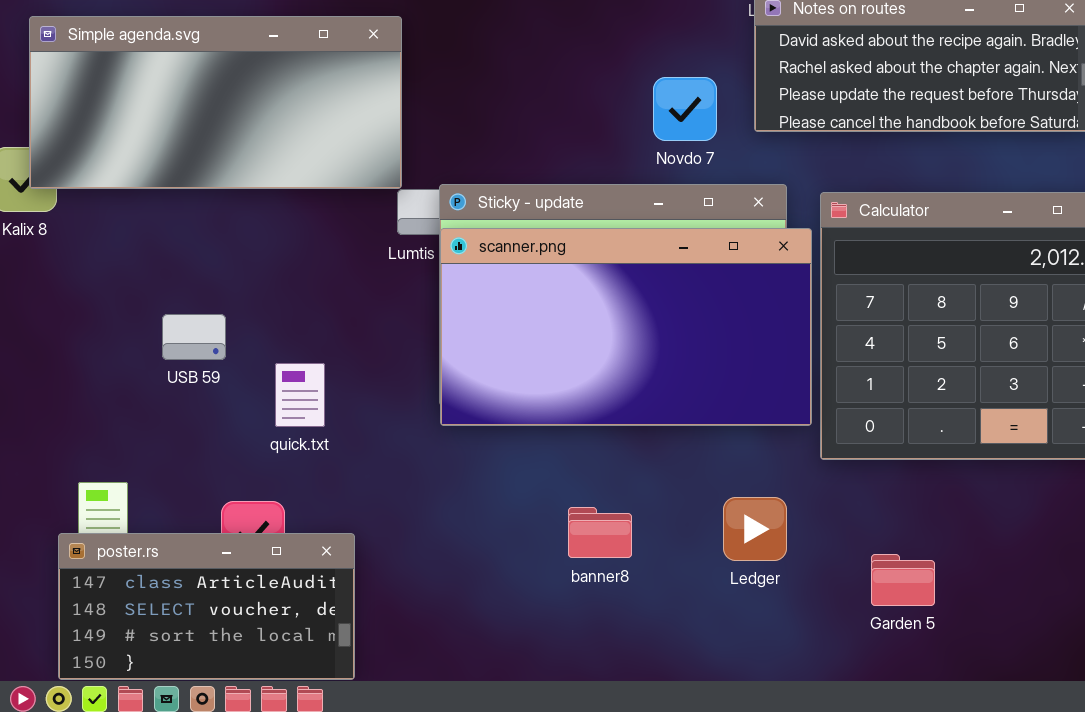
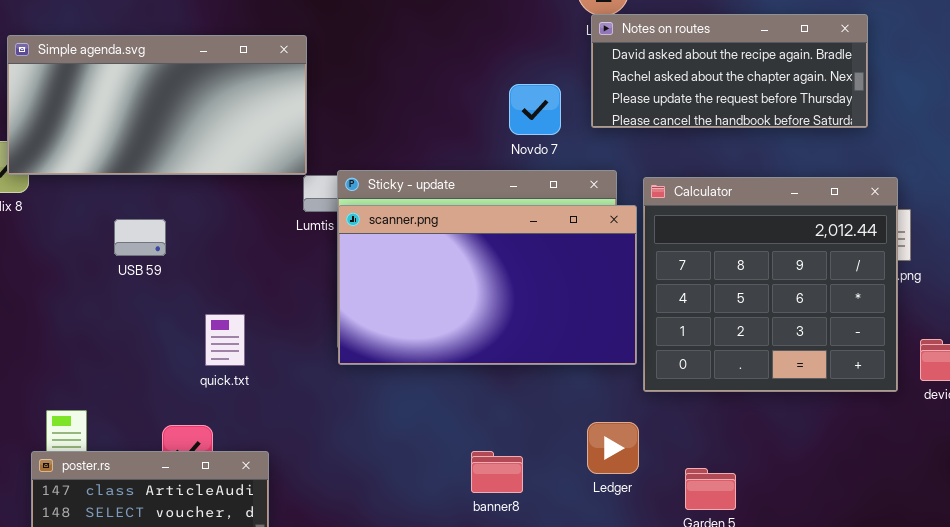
USB 59: [162,314,226,360] -> [114,219,166,256], moved
Ledger: [723,497,787,561] -> [587,422,639,474], moved
banner8: [568,507,632,558] -> [471,451,523,493], moved

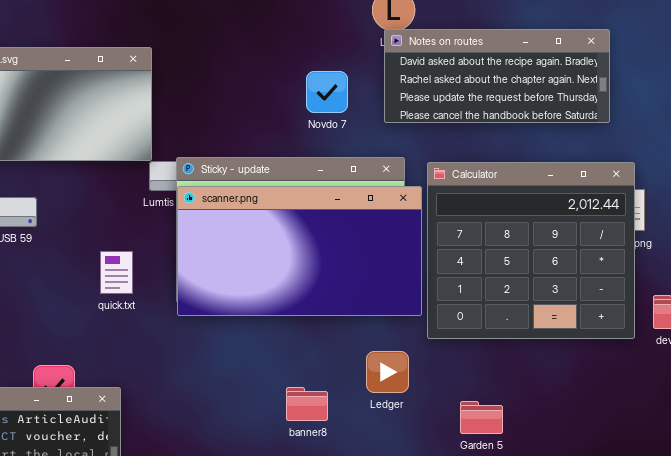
Novdo 7: [509,84,561,135] -> [306,71,348,113], moved
quick.txt: [205,314,245,366] -> [100,251,133,294], moved
Ledger: [587,422,639,474] -> [366,351,409,393], moved

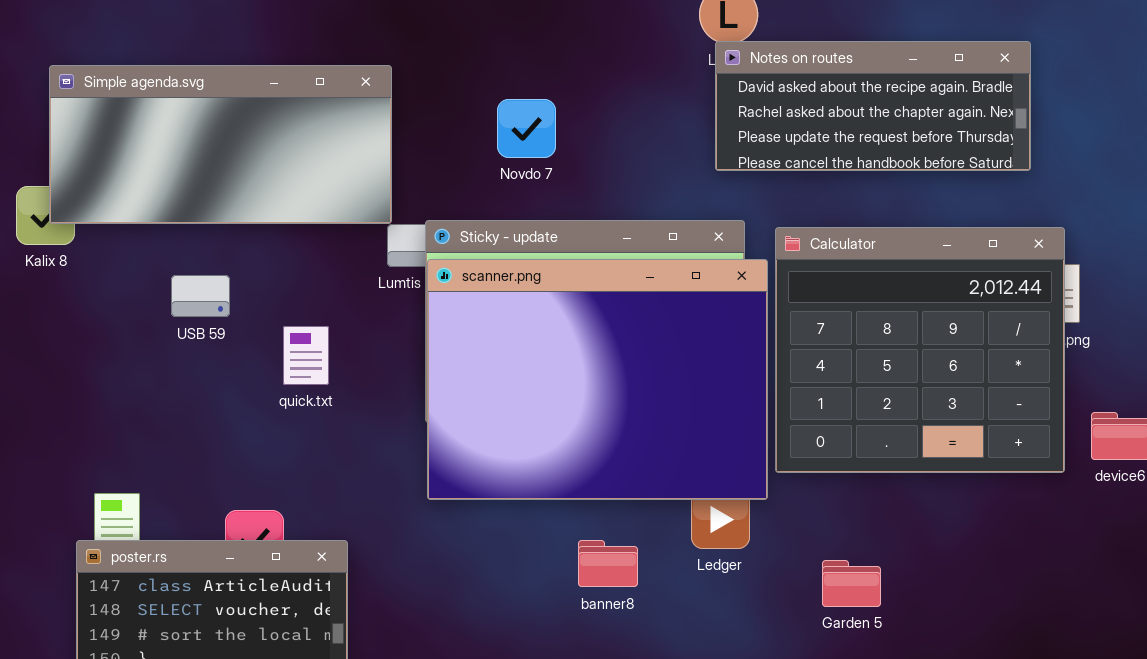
Novdo 7: [306,71,348,113] -> [497,99,556,158], moved
scanner.png: [177,186,422,316] -> [427,259,768,500], resized
quick.txt: [100,251,133,294] -> [283,326,329,385], moved

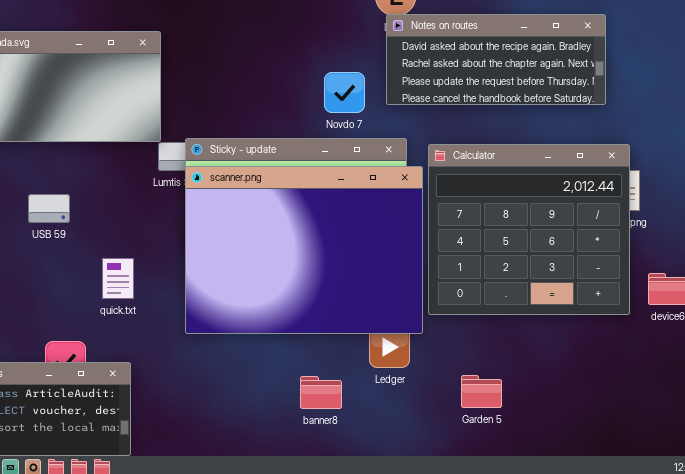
Novdo 7: [497,99,556,158] -> [324,72,365,113], moved
USB 59: [171,275,230,317] -> [28,194,70,223], moved
quick.txt: [283,326,329,385] -> [102,258,134,299], moved
banner8: [578,540,638,587] -> [300,376,342,409], moved

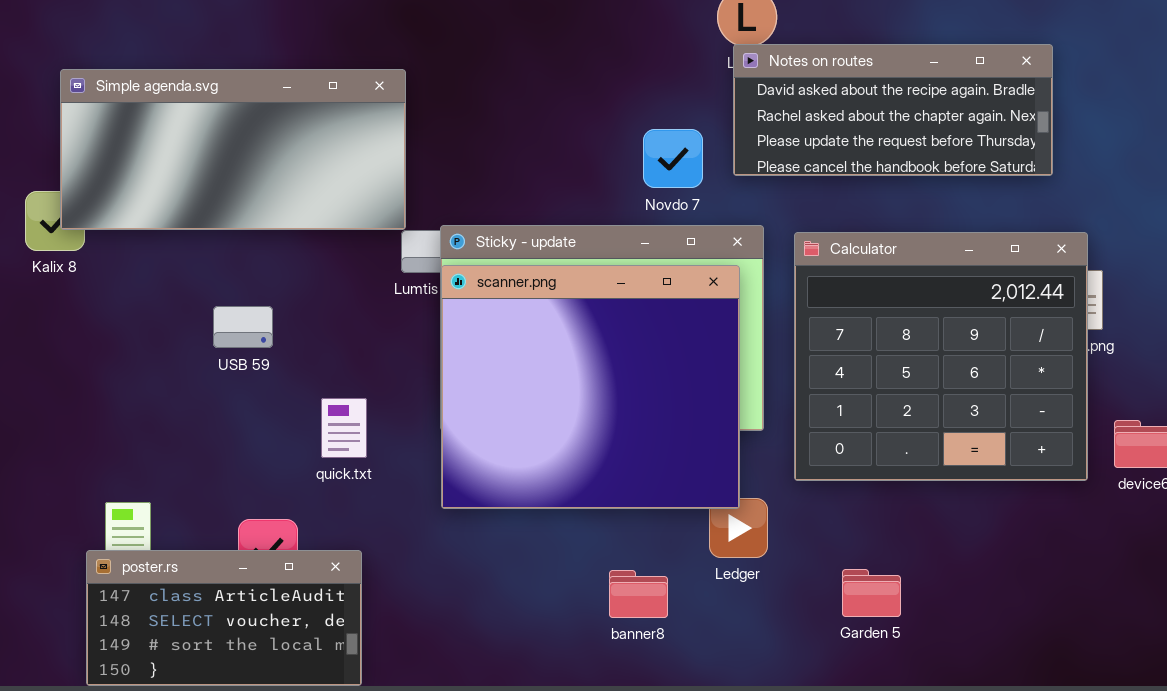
scanner.png: [185,166,423,334] -> [441,265,740,509], resized

